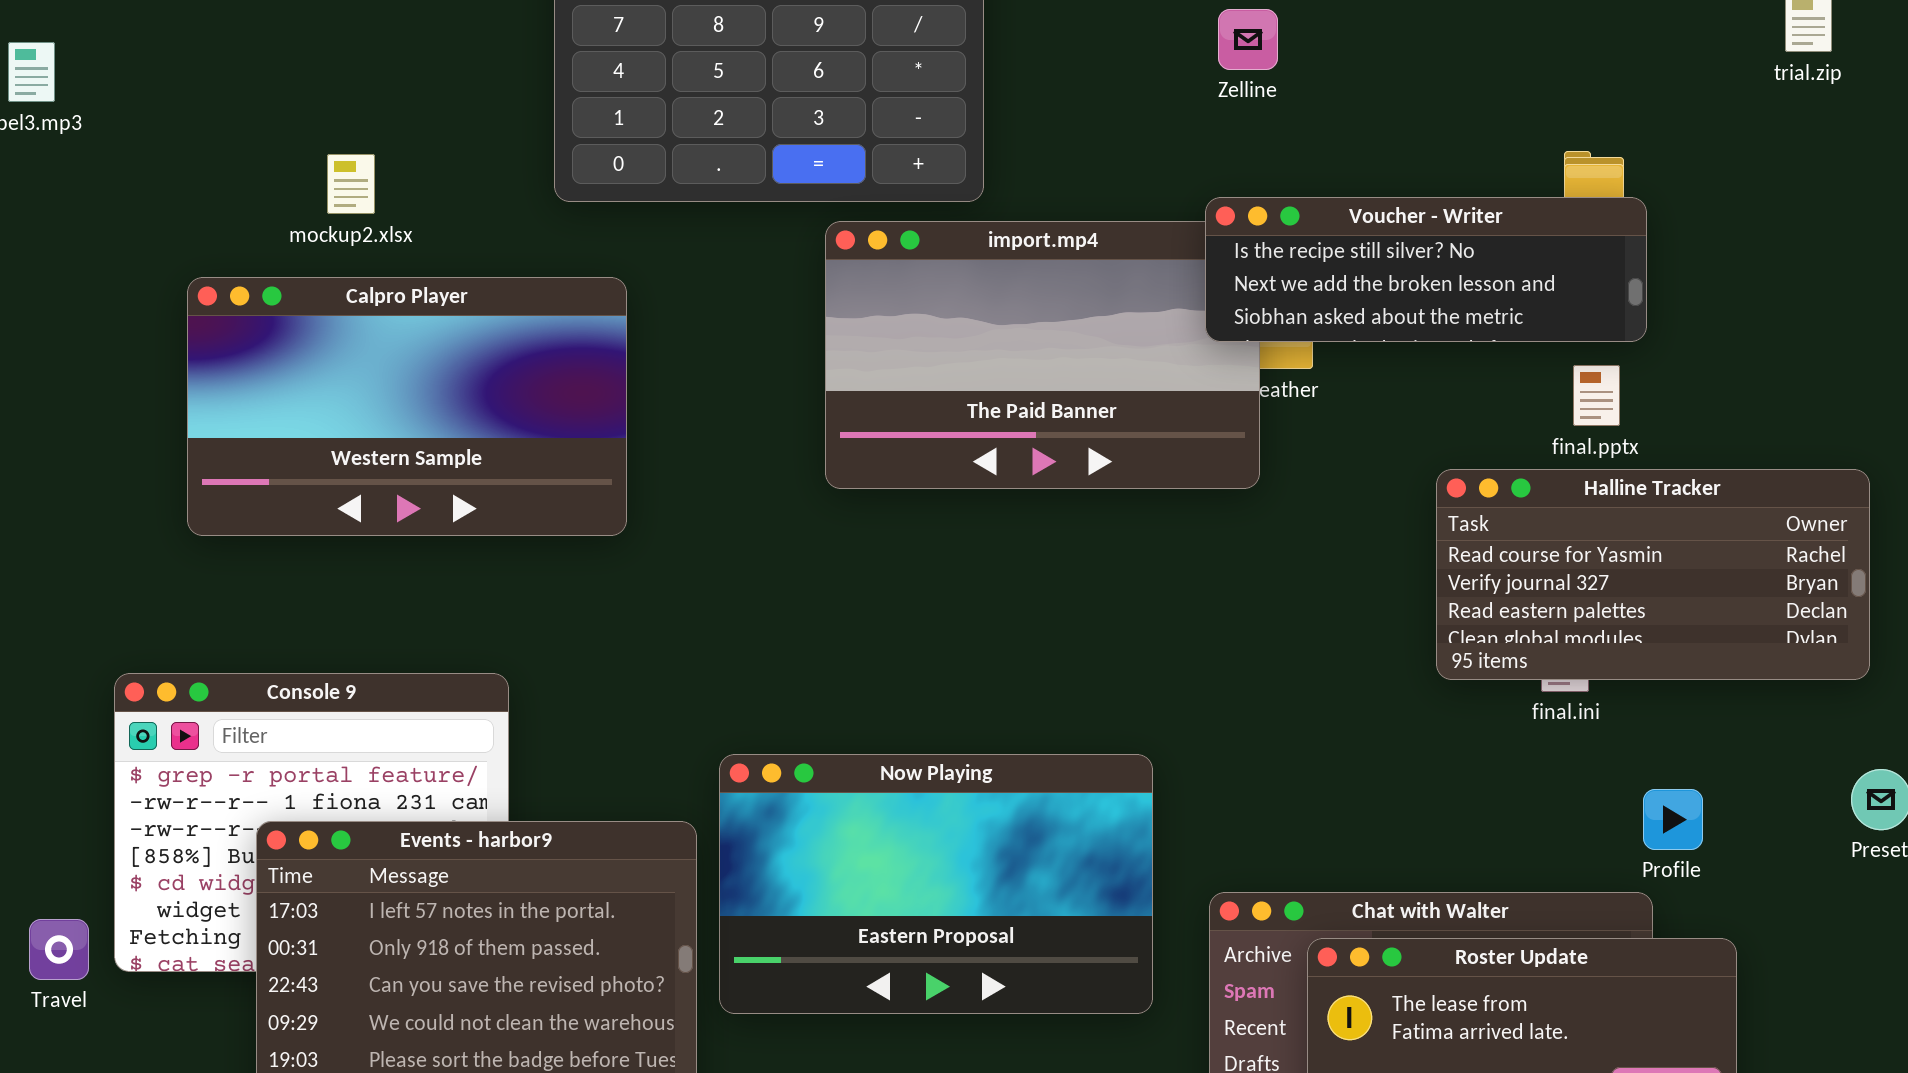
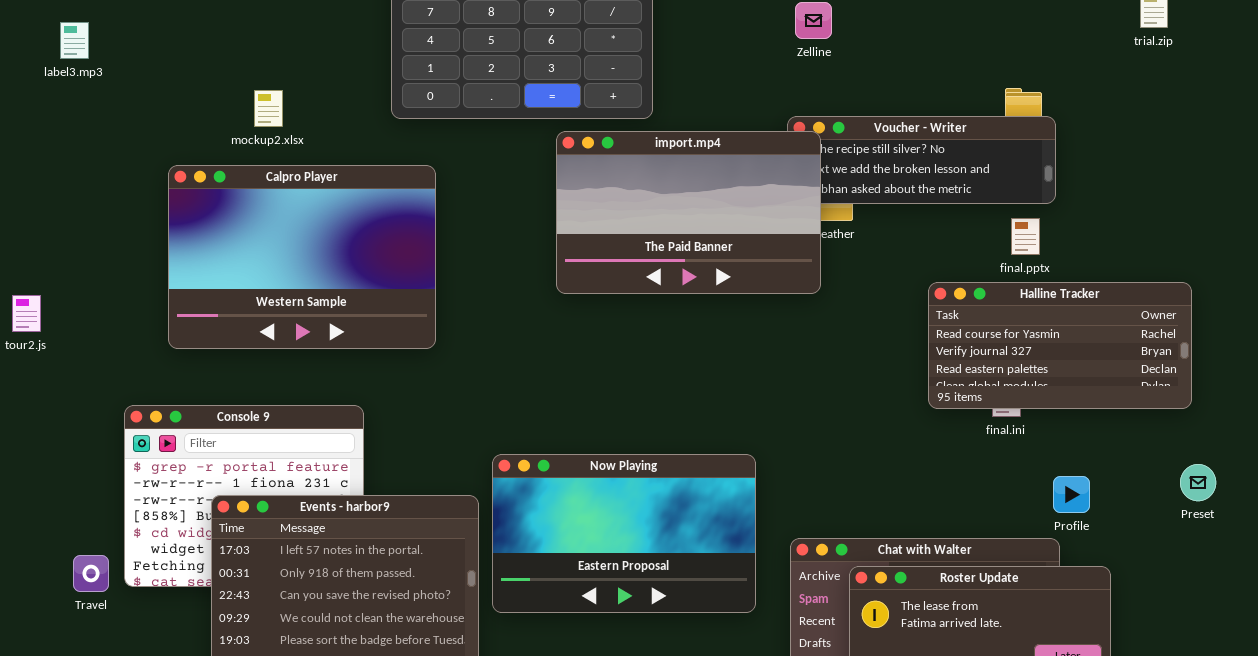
import.mp4: [825,221,1260,489] -> [556,131,821,294], raised
Calpro Player: [187,277,627,536] -> [168,165,436,349], resized

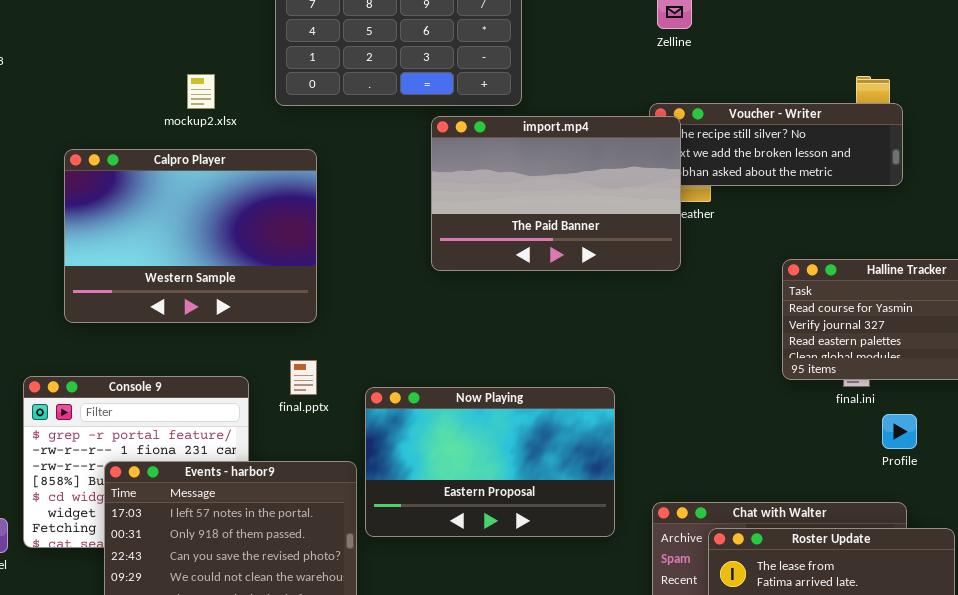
mockup2.xlsx: [254,90,283,127] -> [187,74,215,109], moved
final.pptx: [1011,218,1040,255] -> [290,360,317,395], moved
Now Playing: [492,454,756,613] -> [365,387,615,537], moved
Profile: [1053,476,1090,513] -> [882,414,917,449], moved

